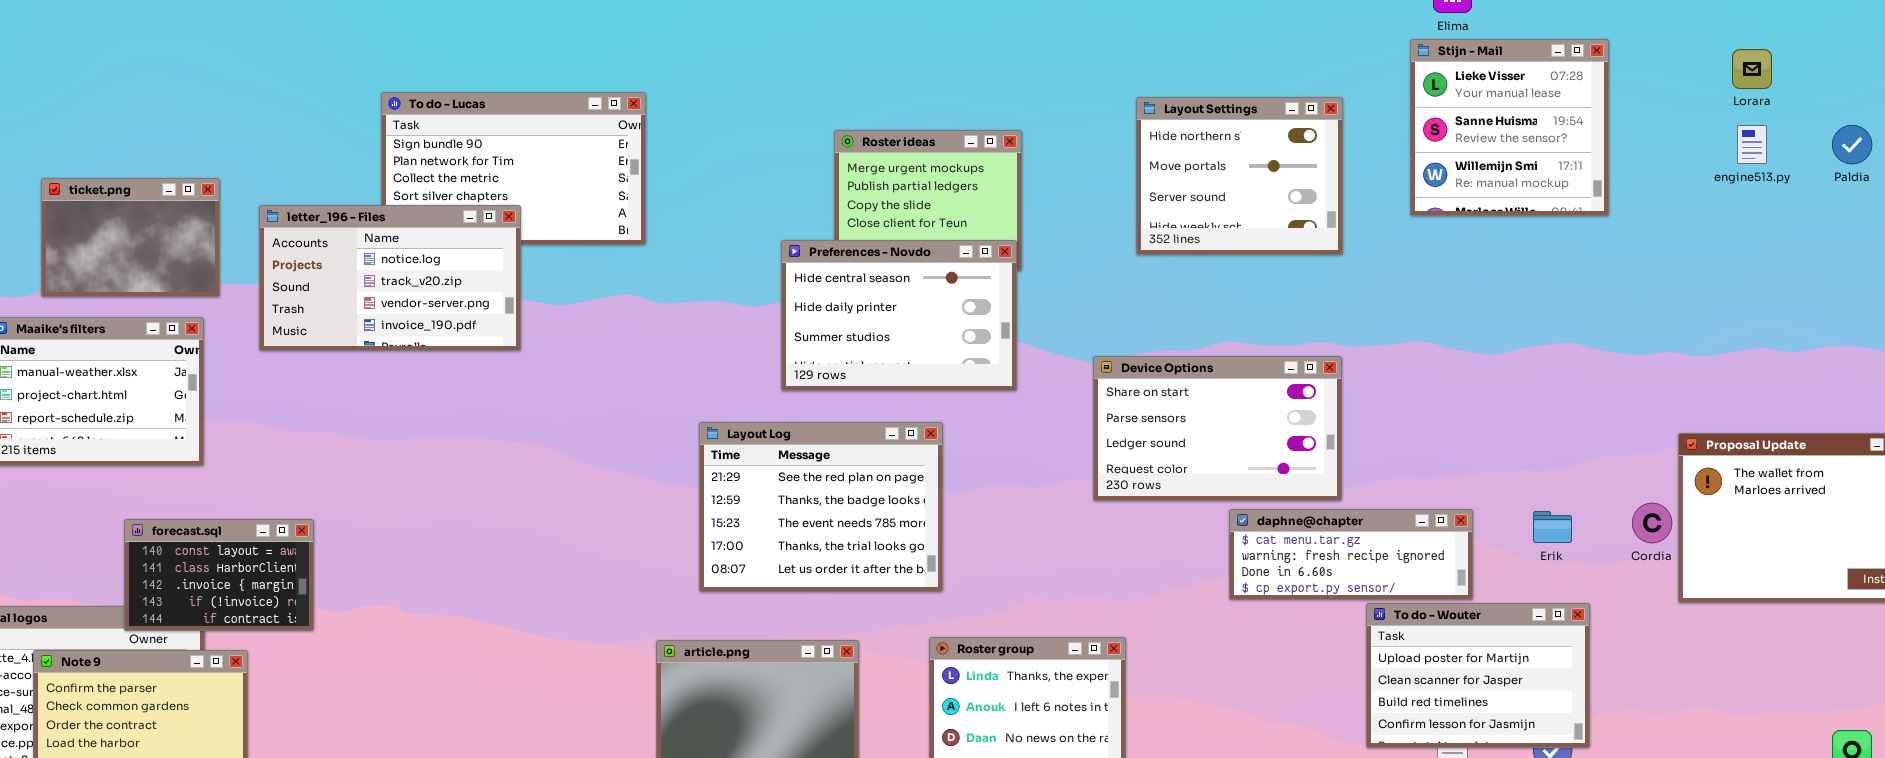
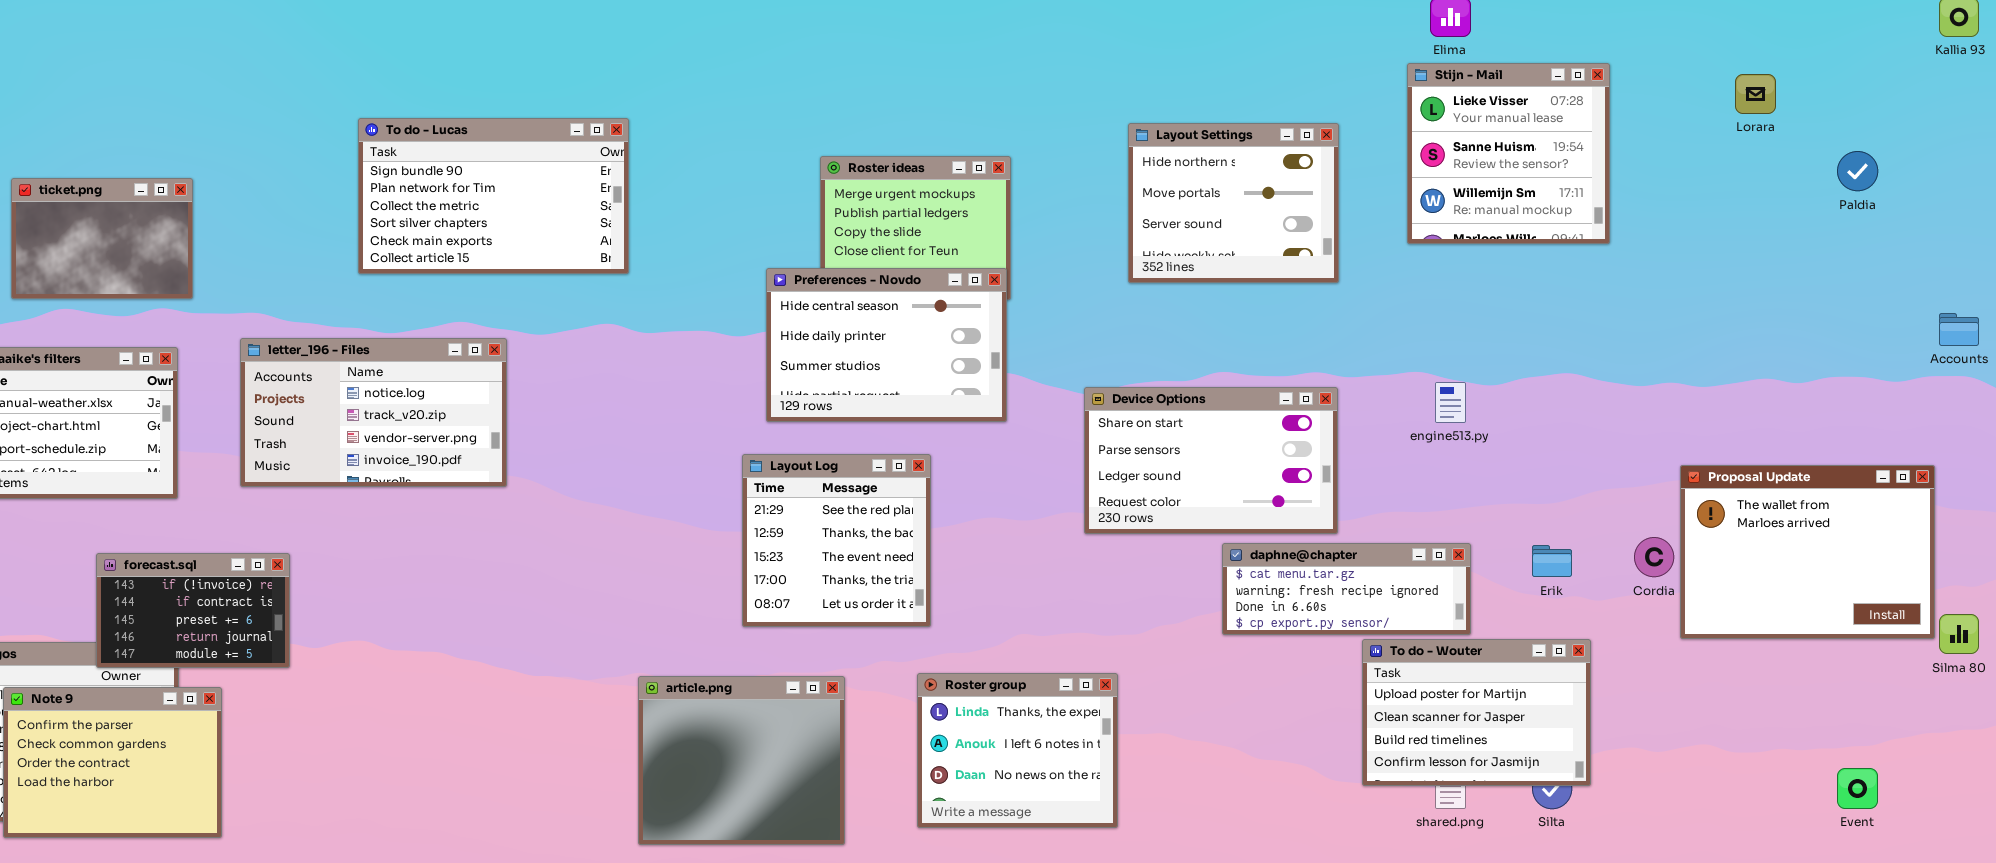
engine513.py: [1737,125,1767,164] -> [1435,382,1466,423], moved
ticket.png: [41,178,220,297] -> [11,178,193,299], moved
letter_196 - Files: [259,205,521,351] -> [240,338,507,487], moved
Layout Log: [699,422,943,592] -> [742,454,931,627], resized
forecast.sql: [124,519,314,631] -> [96,553,290,668], scrolled down 3 rows

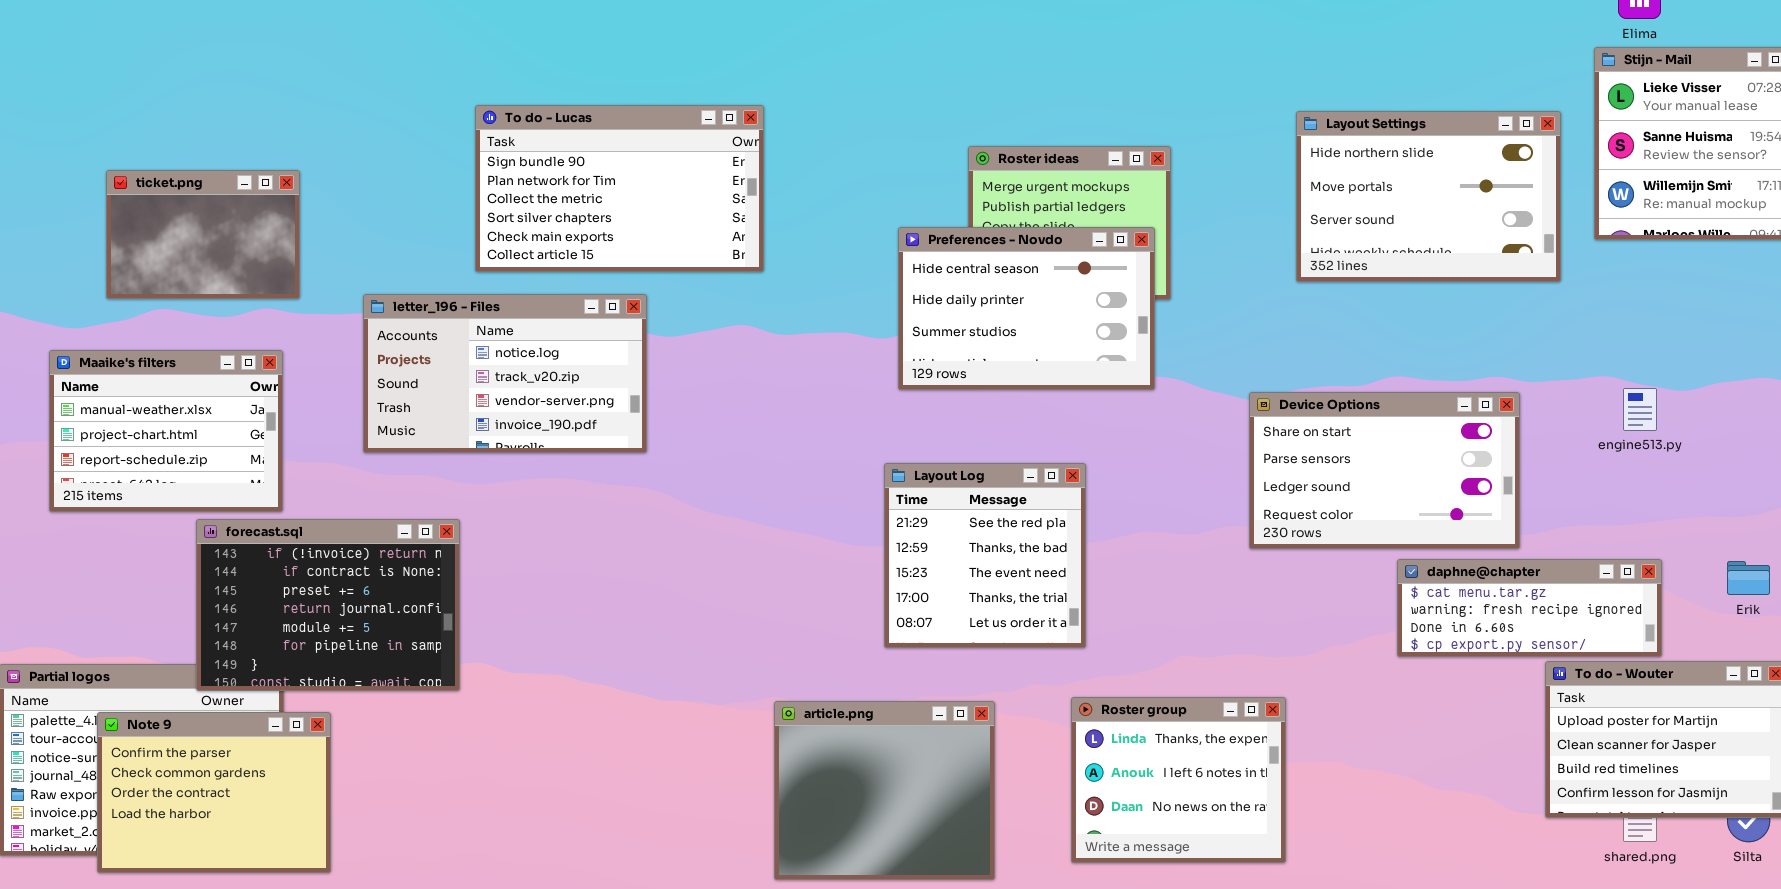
Layout Settings: [1128,123,1339,283] -> [1296,111,1561,282], resized
Preferences - Novdo: [766,268,1007,422] -> [898,227,1155,390], moved
letter_196 - Files: [240,338,507,487] -> [363,294,647,453], moved
forecast.sql: [96,553,290,668] -> [196,519,460,691], resized

